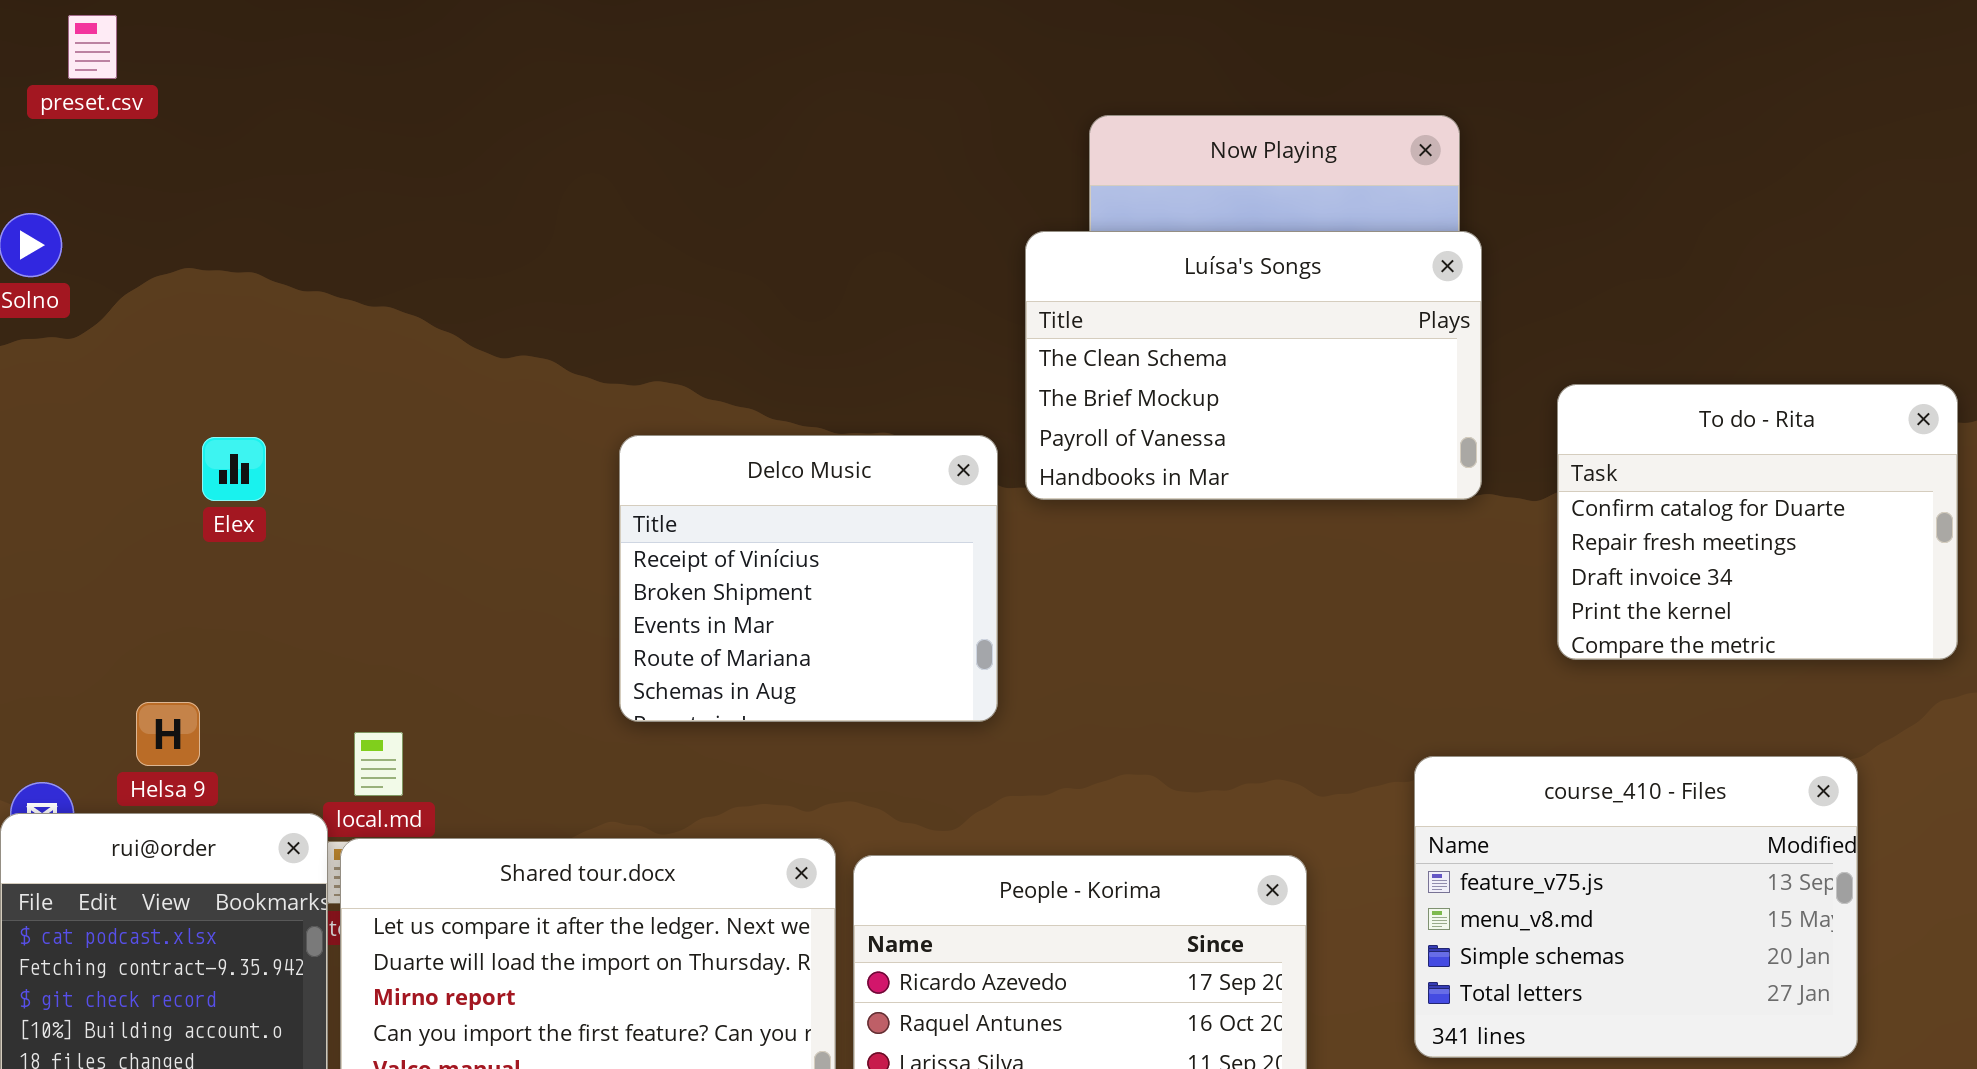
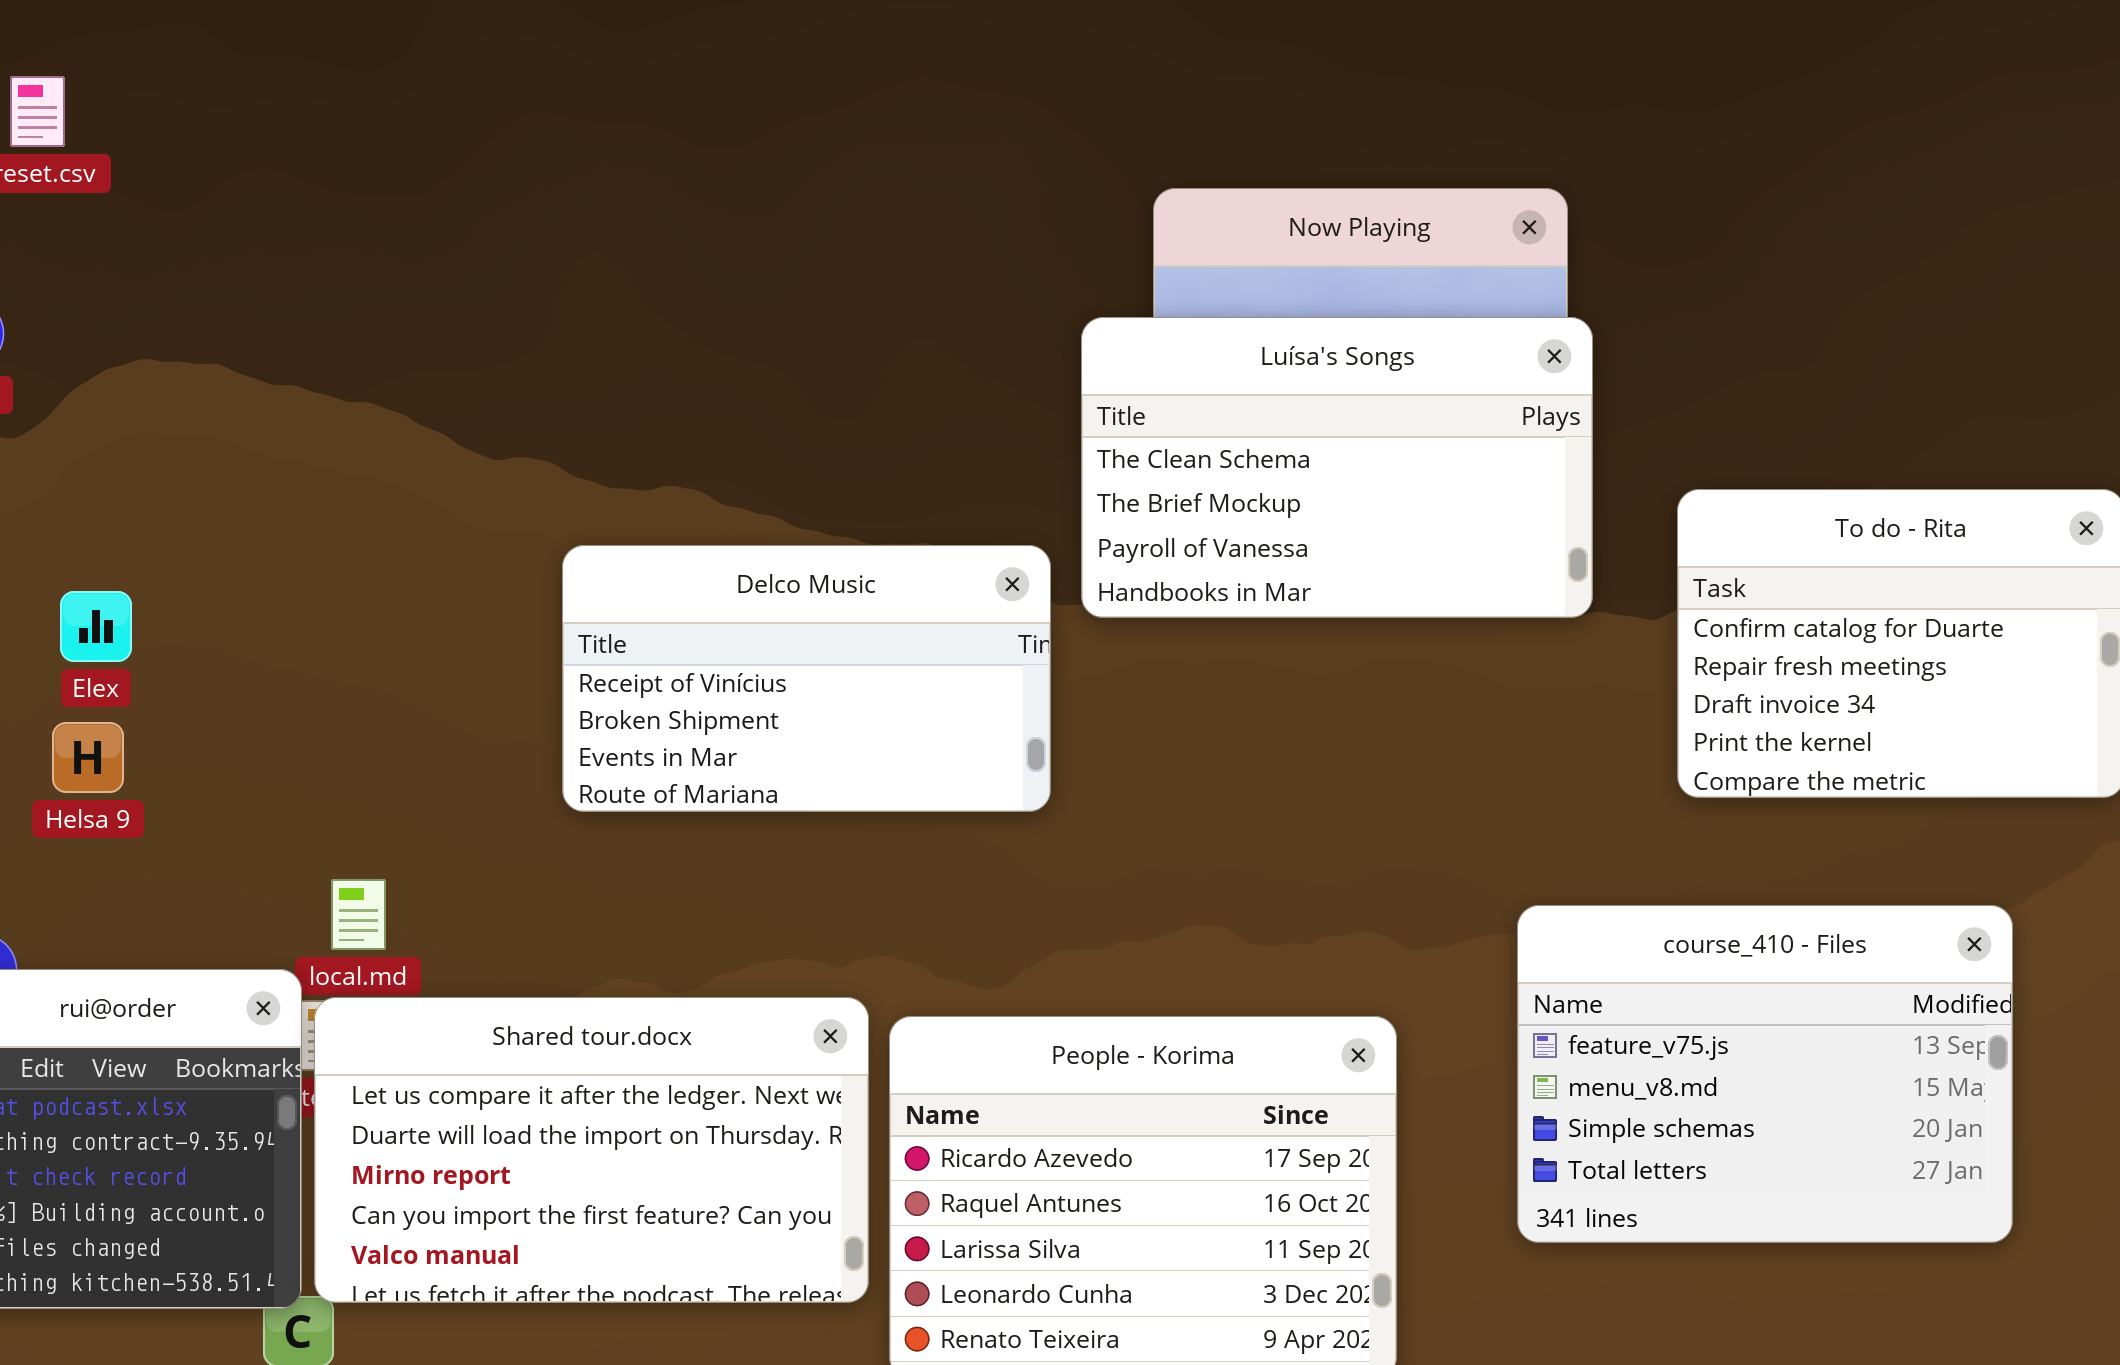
Delco Music: [619,435,998,722] -> [562,545,1051,812], resized
Elex: [202,437,266,501] -> [60,591,132,662], moved
Helsa 9: [136,702,200,766] -> [52,722,124,793], moved

